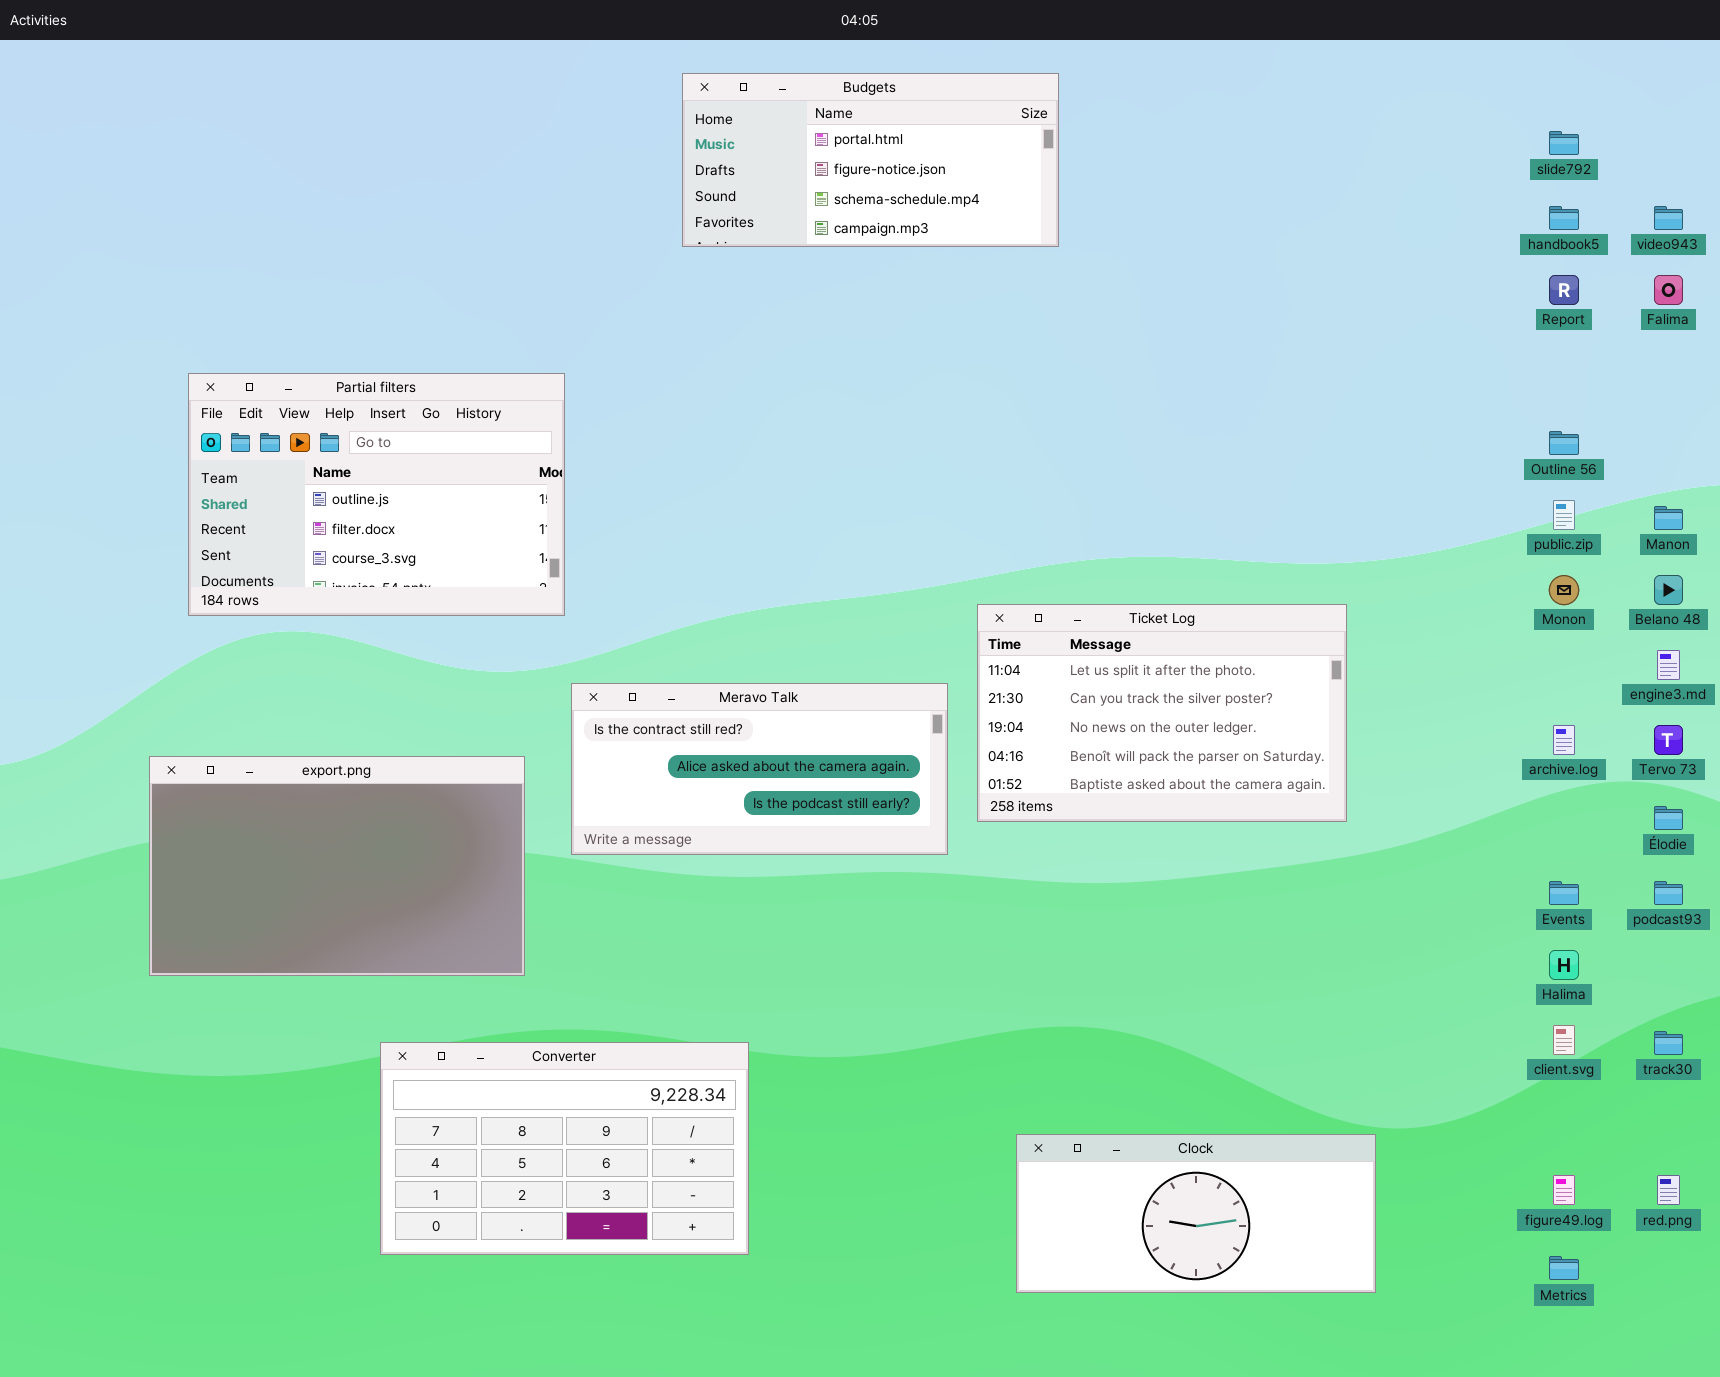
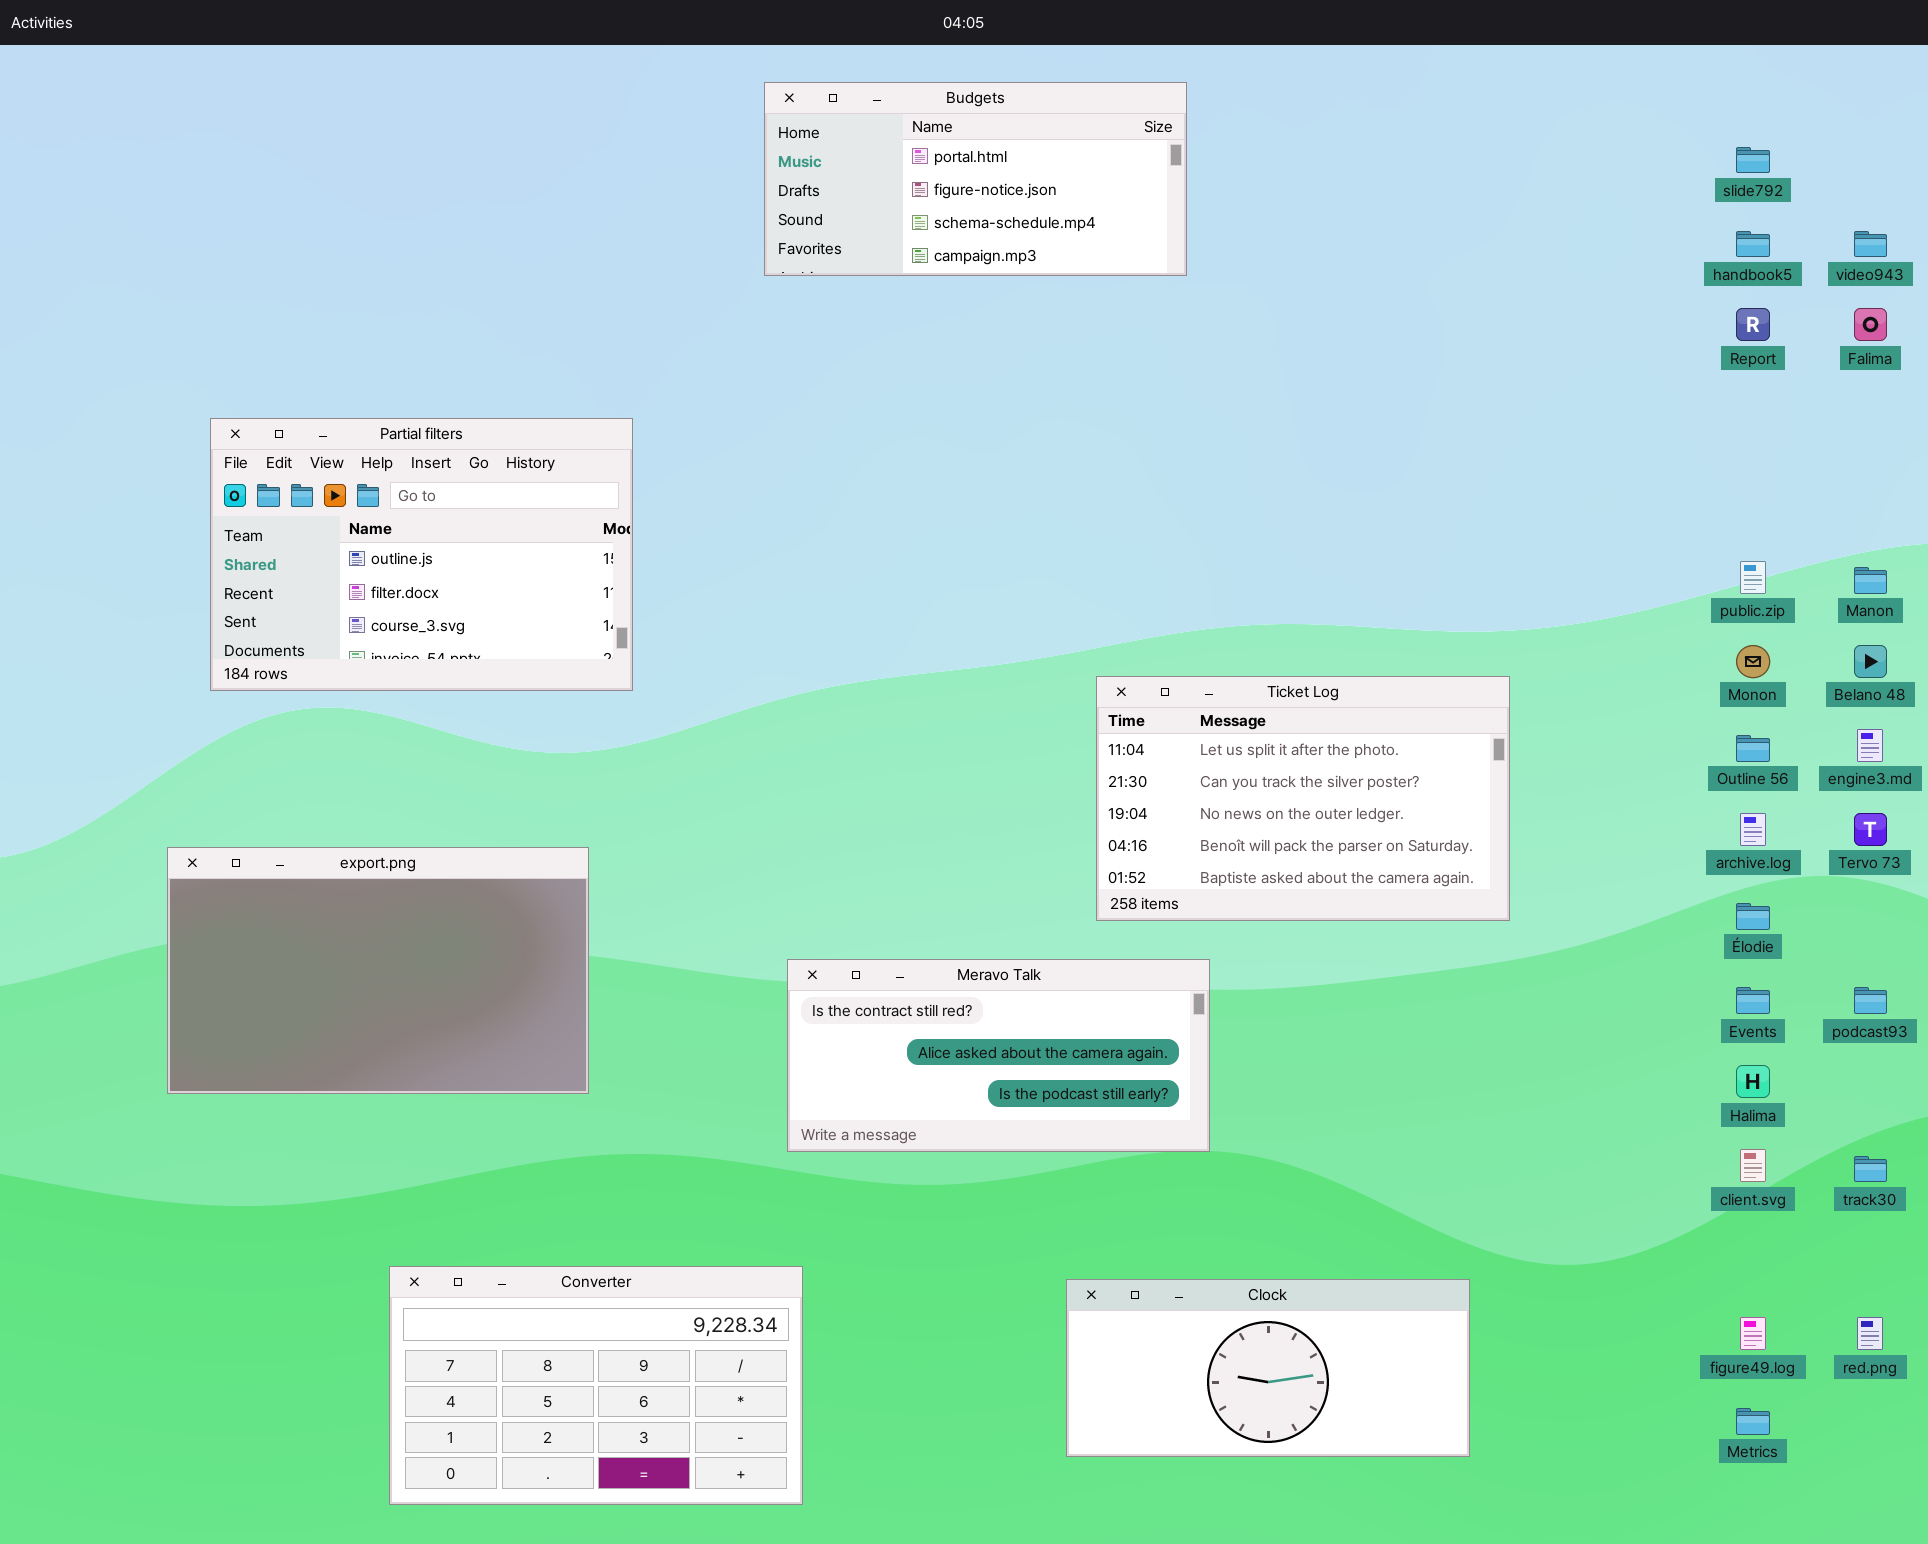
Outline 56: [1549,431,1579,455] -> [1736,735,1770,762], moved
Meravo Talk: [571,683,948,855] -> [787,959,1210,1152], moved
Élodie: [1654,806,1683,830] -> [1736,903,1770,930], moved
Converter: [380,1042,749,1255] -> [389,1266,803,1505], moved
Clock: [1016,1134,1376,1293] -> [1066,1279,1470,1457], moved

